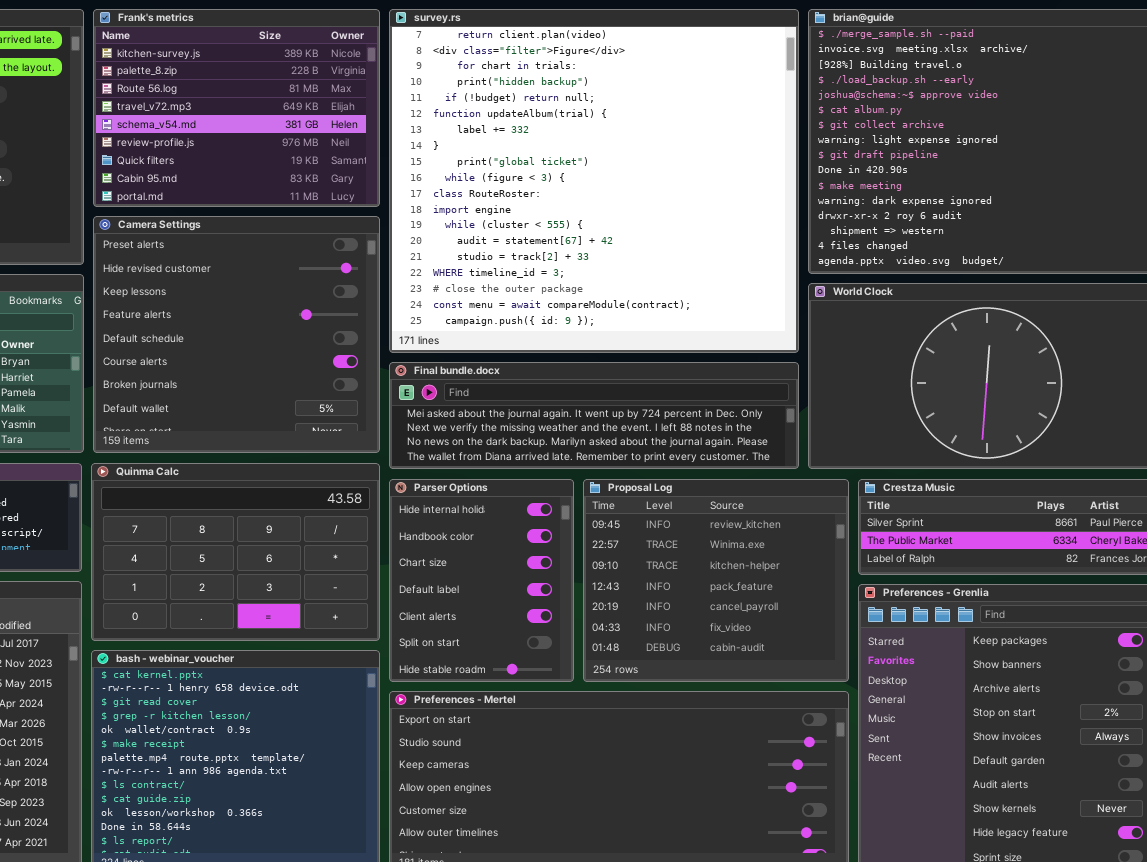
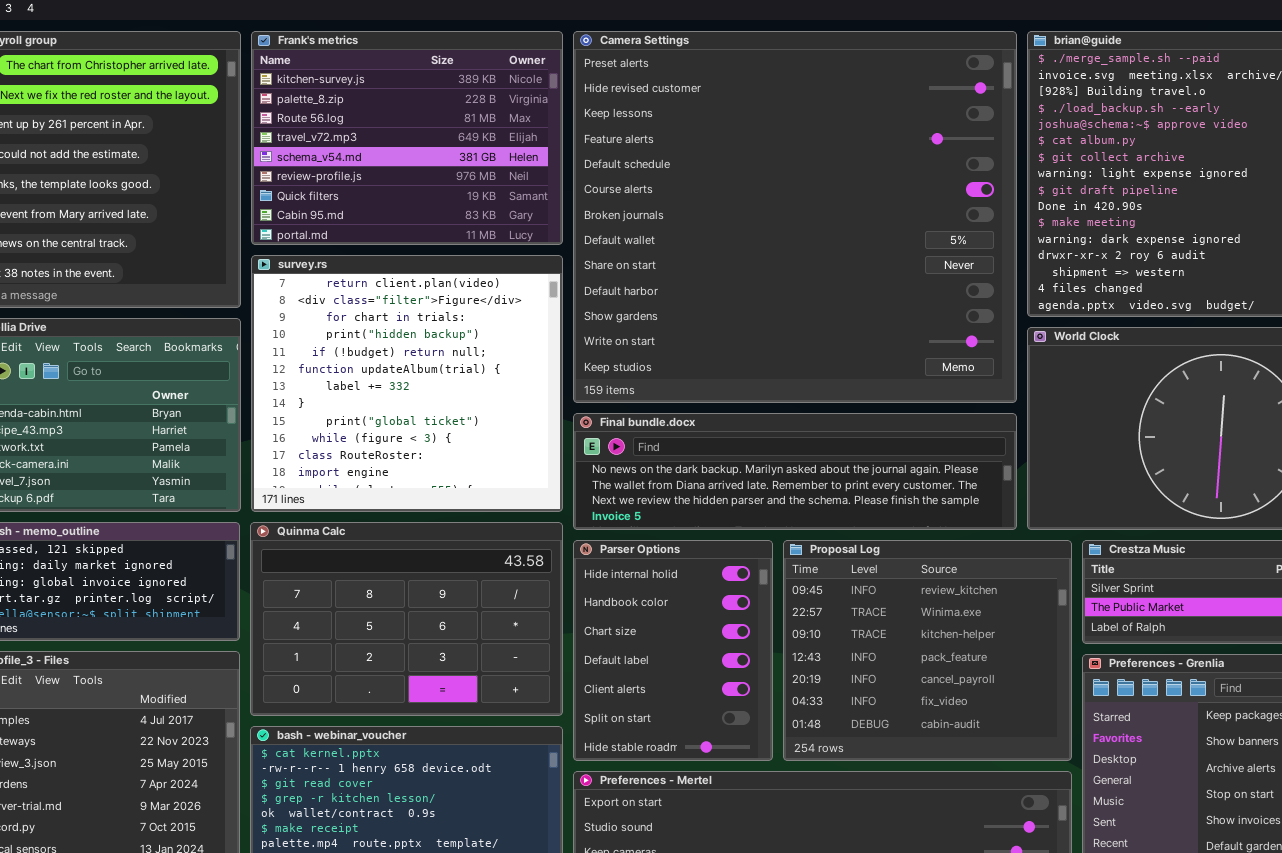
survey.rs: [389,9,799,353] -> [251,255,563,512], moved, resized
Camera Settings: [93,216,380,453] -> [573,31,1017,403], moved, resized
Final bundle.docx: [389,362,799,469] -> [573,413,1017,530], scrolled down 2 rows

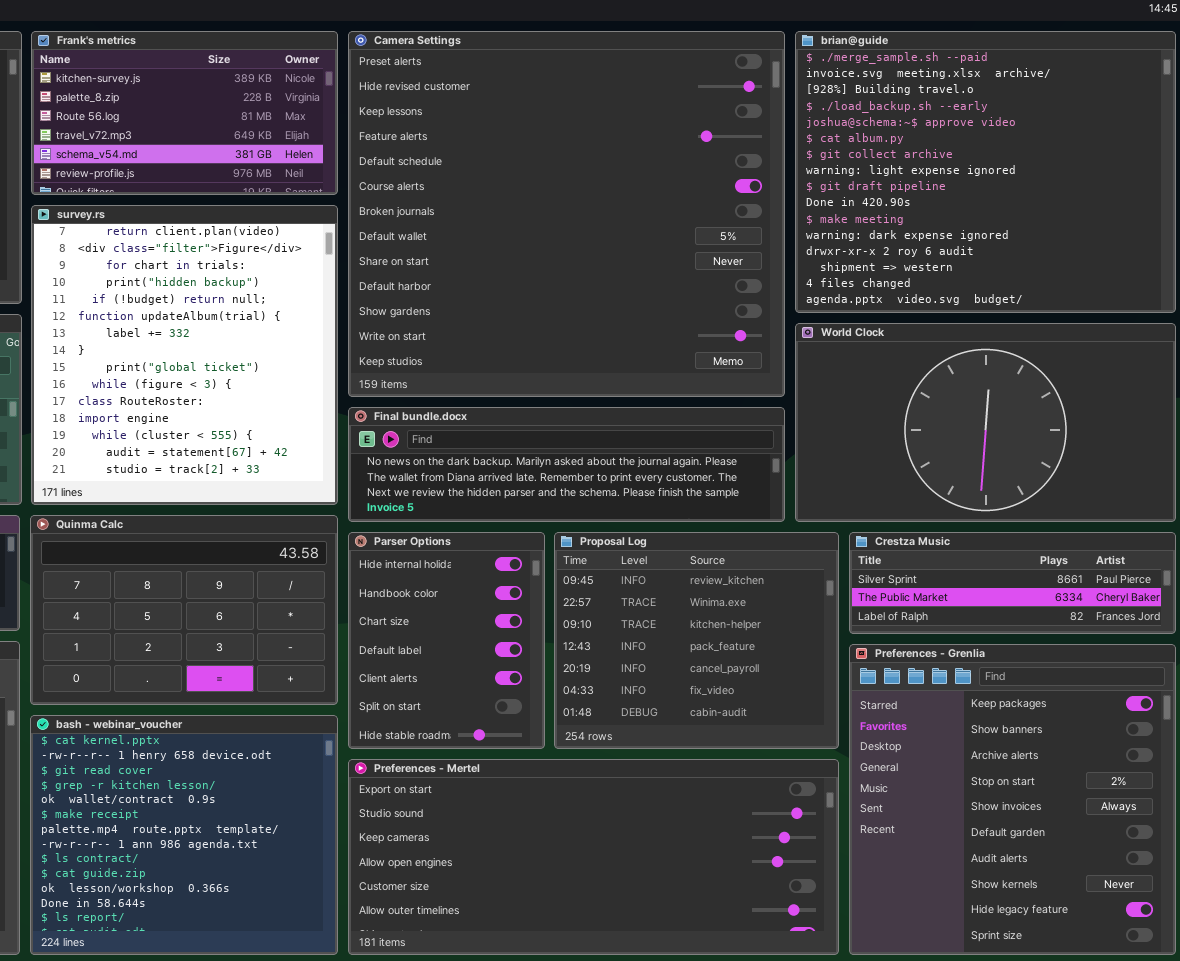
Frank's metrics: [251,31,563,245] -> [31,31,338,195], resized
survey.rs: [251,255,563,512] -> [31,205,338,505], resized

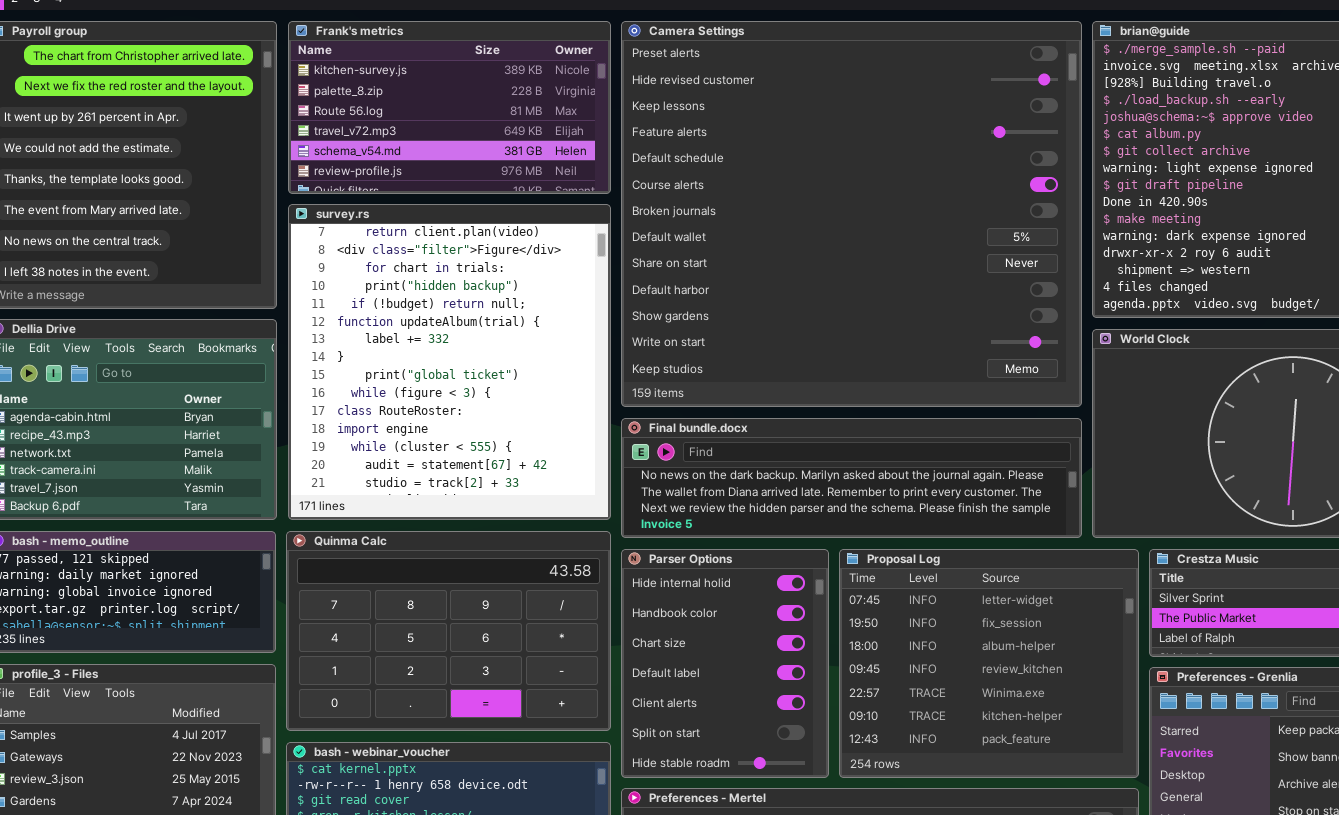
Proposal Log: [554,532,839,749] -> [839,549,1139,778], scrolled up 3 rows

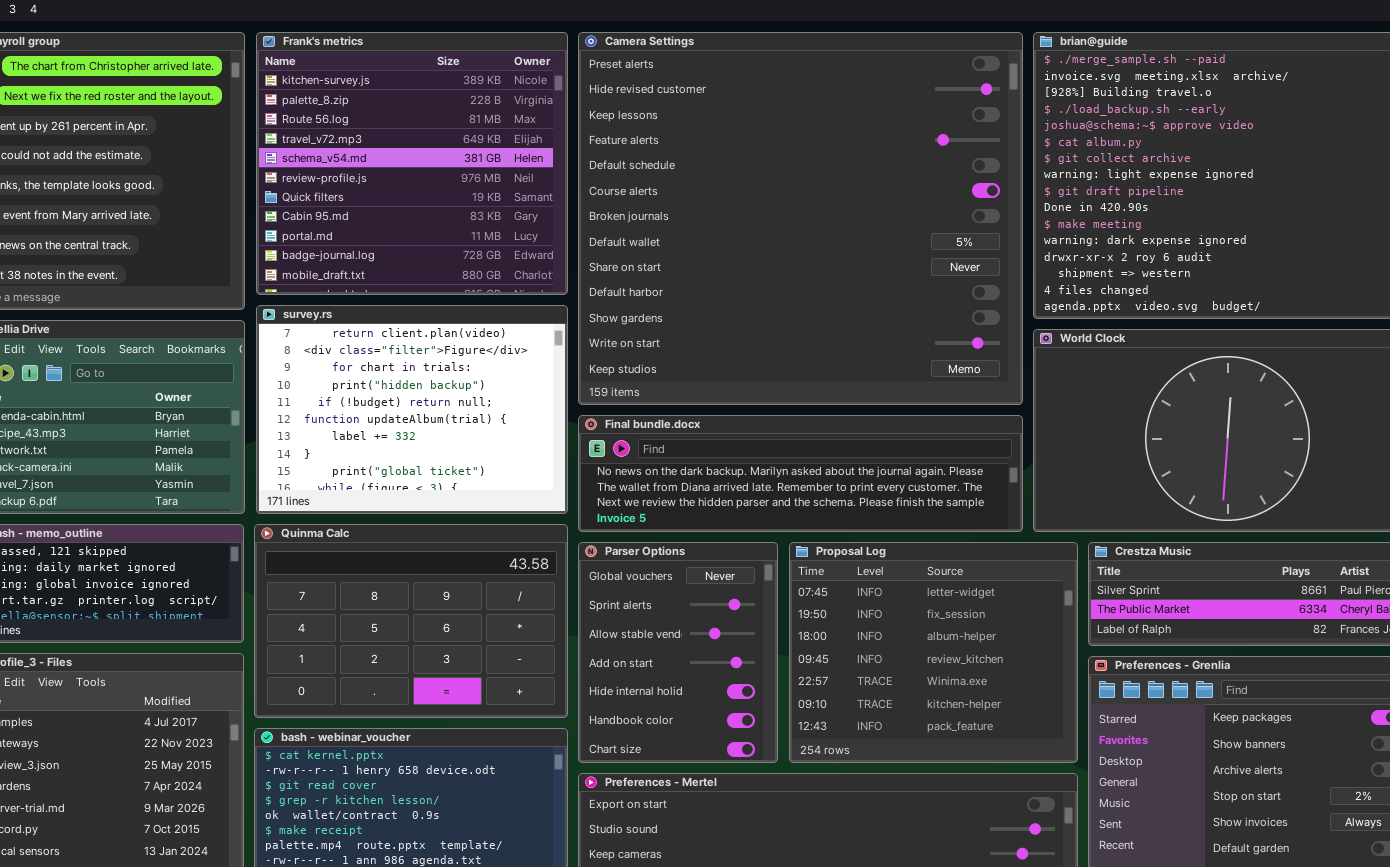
Frank's metrics: [288,21,611,194] -> [256,32,568,295], resized
survey.rs: [288,204,611,520] -> [256,305,568,514], resized
Parser Options: [621,549,829,778] -> [578,542,778,763], scrolled up 4 rows

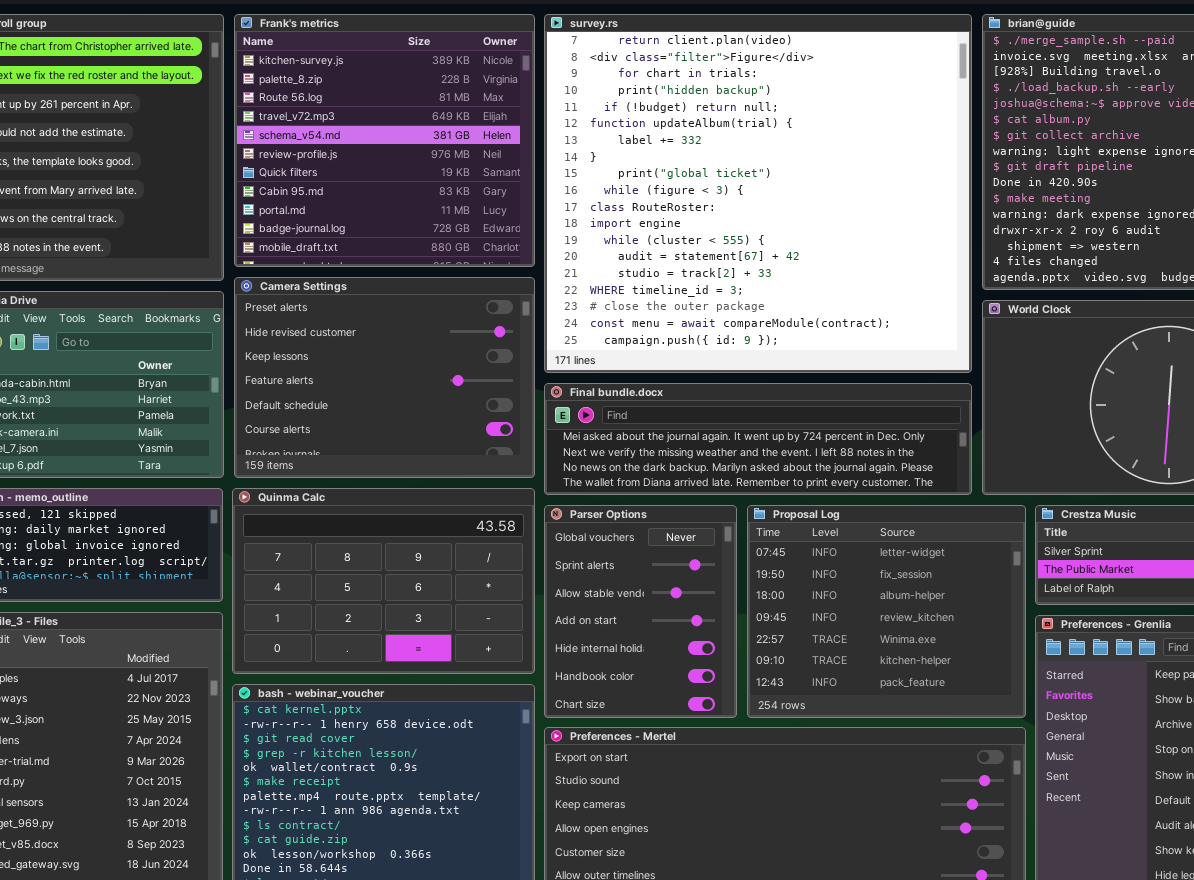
Camera Settings: [578,32,1023,405] -> [234,277,535,478], moved, resized
survey.rs: [256,305,568,514] -> [544,14,972,373], moved, resized
Final bundle.docx: [578,415,1023,532] -> [544,383,972,495], scrolled up 2 rows

